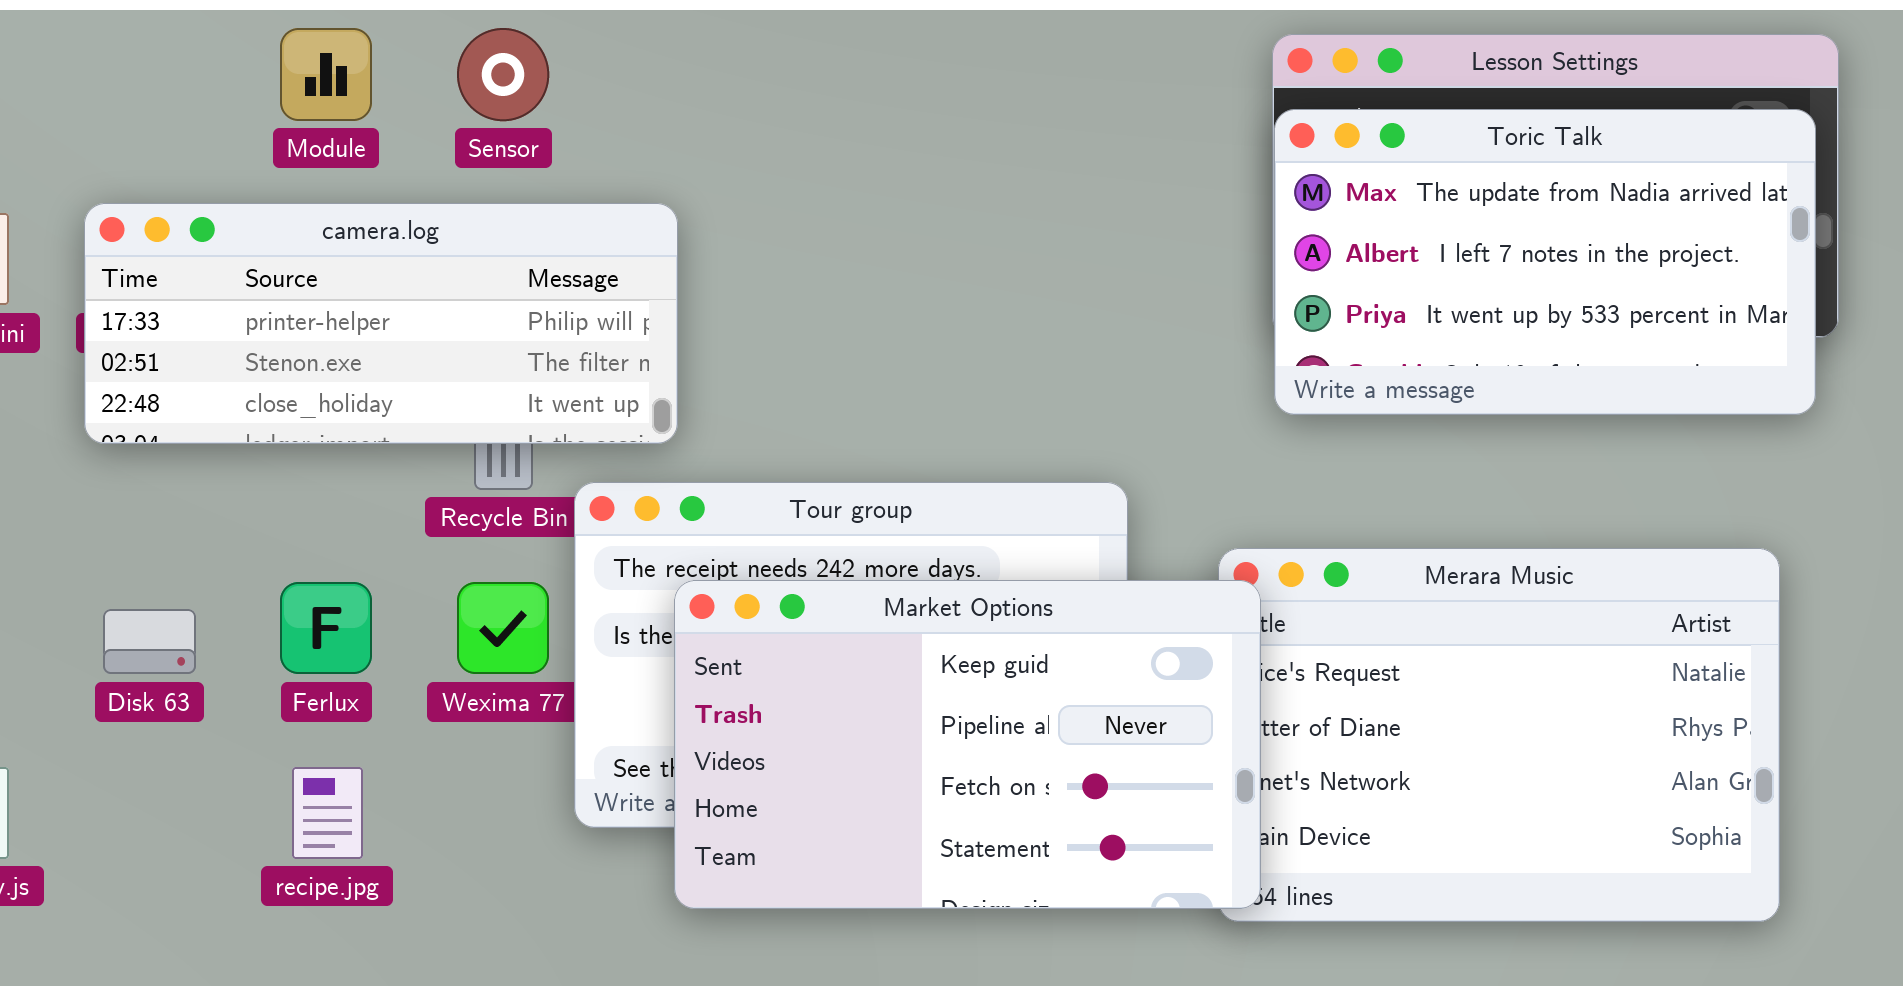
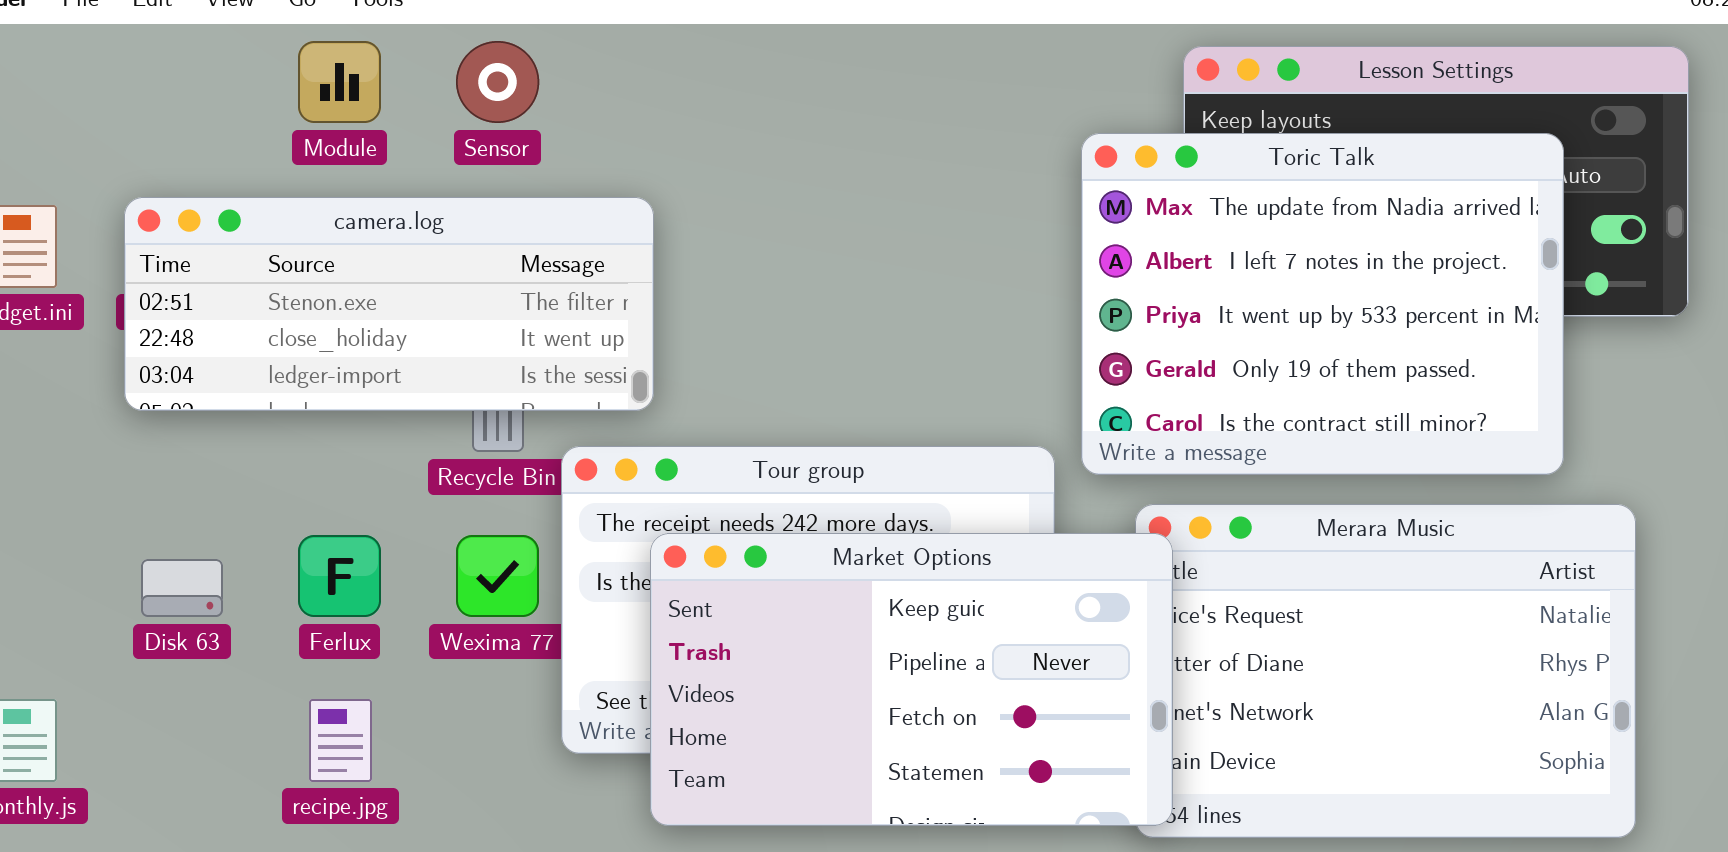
Toric Talk: [1274,109,1816,415] -> [1081,133,1564,475], moved, resized
camera.log: [84,203,678,444] -> [124,197,654,411], scrolled down 1 row

